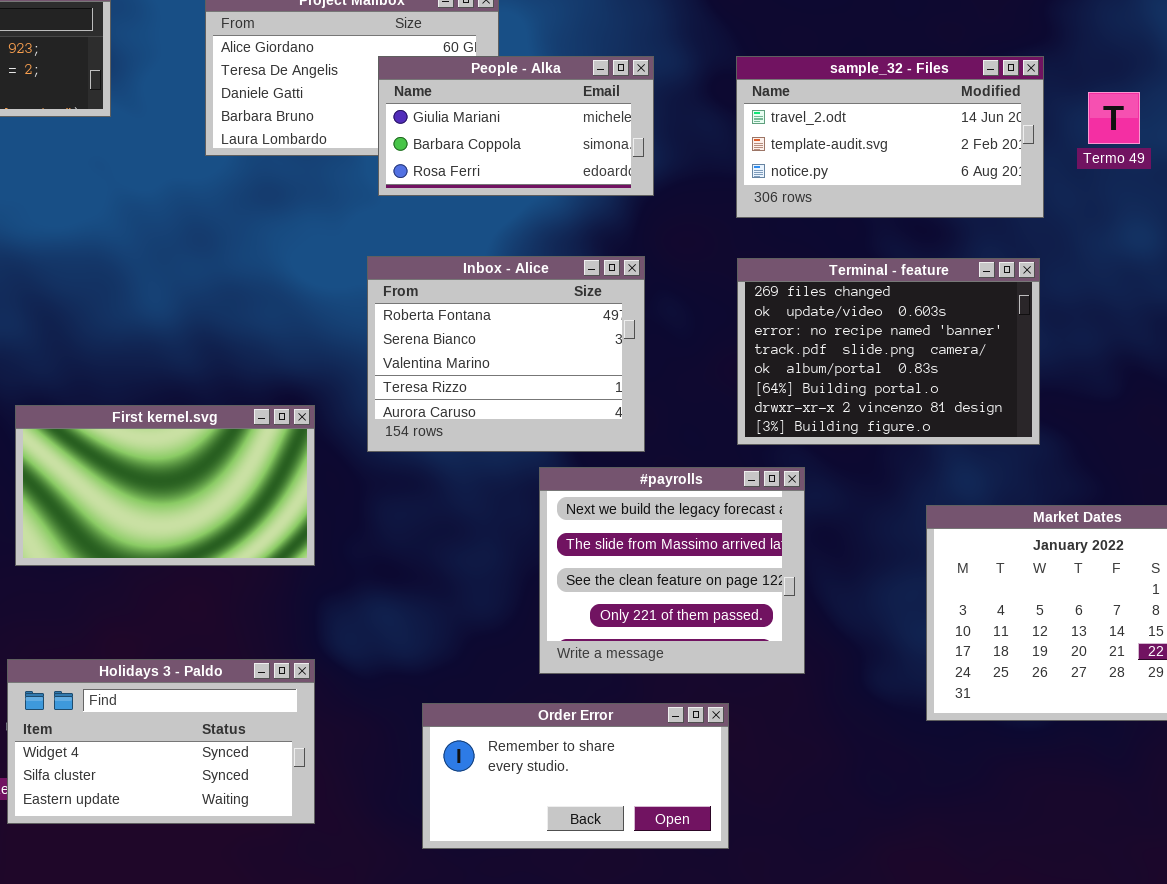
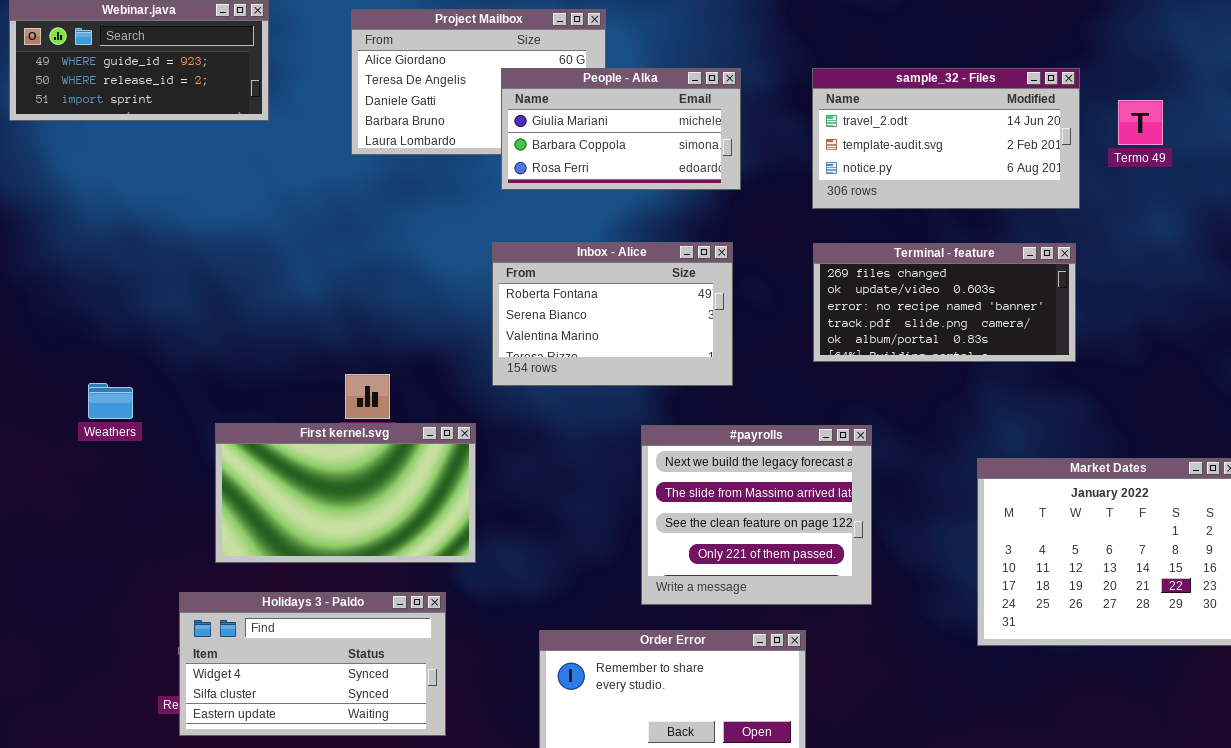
Inbox - Alice: [367,256,645,452] -> [492,242,733,386], resized
Terminal - feature: [737,258,1040,445] -> [813,243,1076,362], resized
First kernel.svg: [15,405,315,566] -> [215,423,476,563], moved

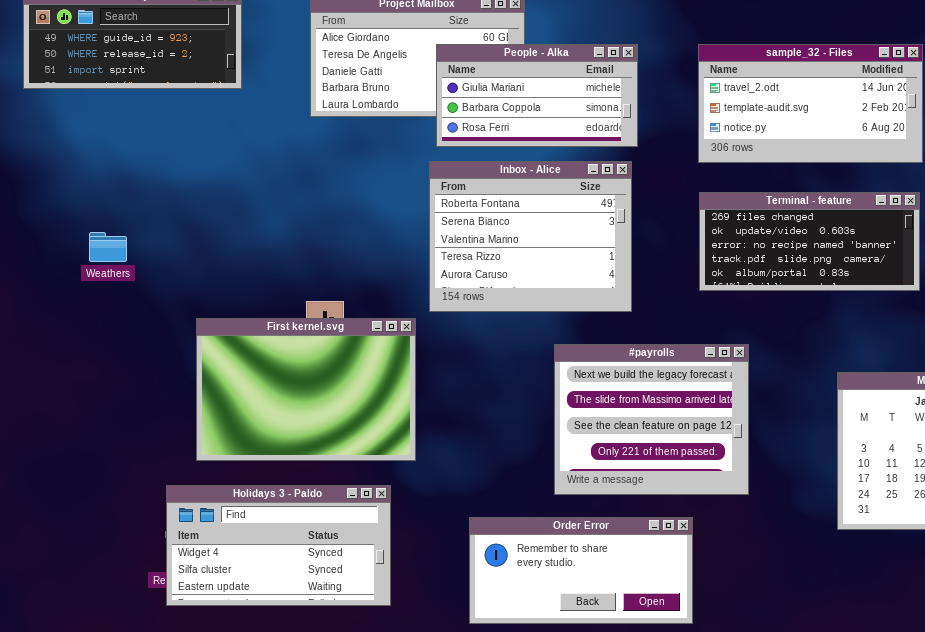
Inbox - Alice: [492,242,733,386] -> [429,161,632,312], resized
Weathers: [88,383,133,419] -> [89,232,127,262], moved
First kernel.svg: [215,423,476,563] -> [196,318,416,461], resized

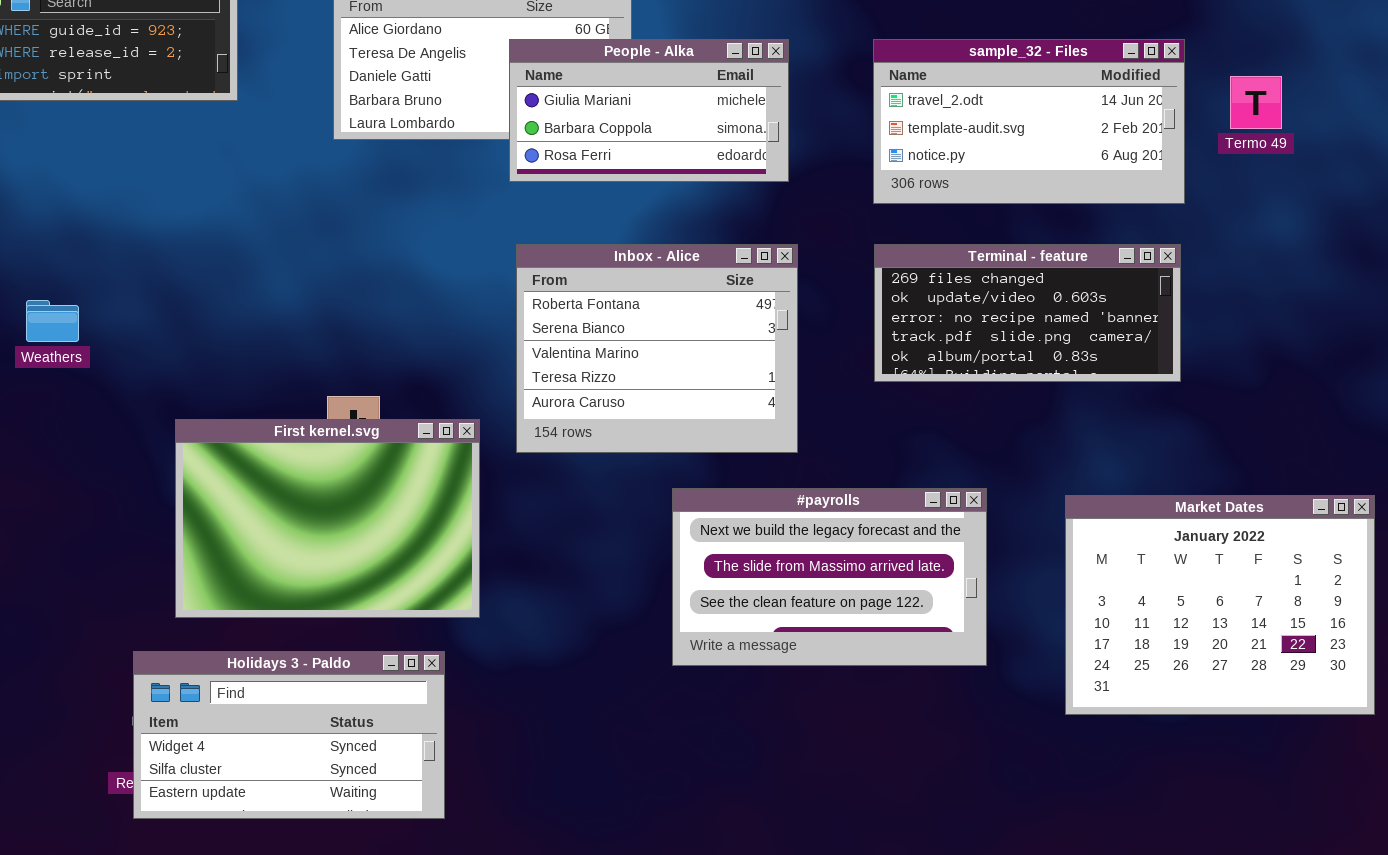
Inbox - Alice: [429,161,632,312] -> [516,244,798,453], moved
#payrolls: [554,344,749,495] -> [672,488,987,666], resized
Order Error: [469,517,693,624] -> none, closed

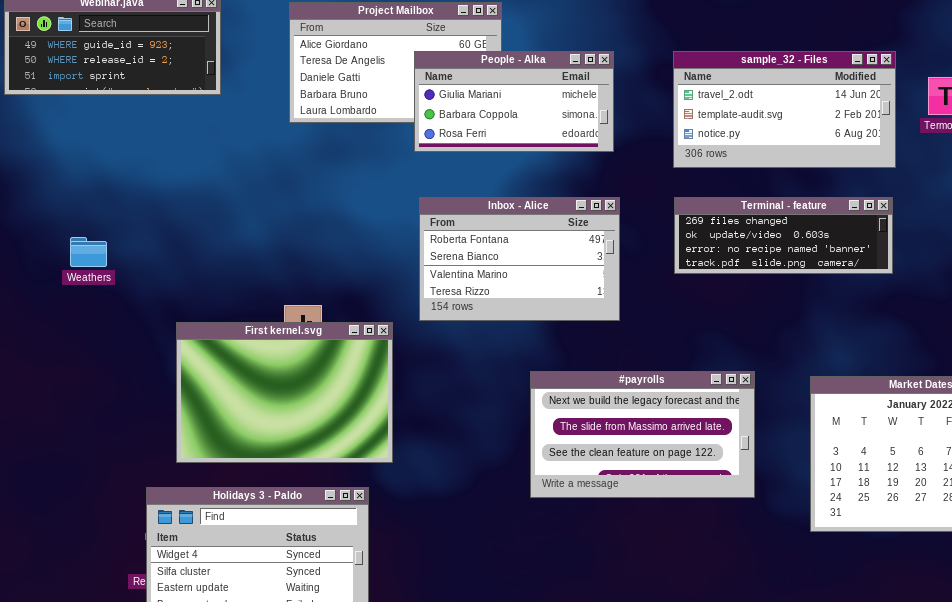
Inbox - Alice: [516,244,798,453] -> [419,197,620,321], resized
Terminal - feature: [874,244,1181,382] -> [674,197,893,274], resized

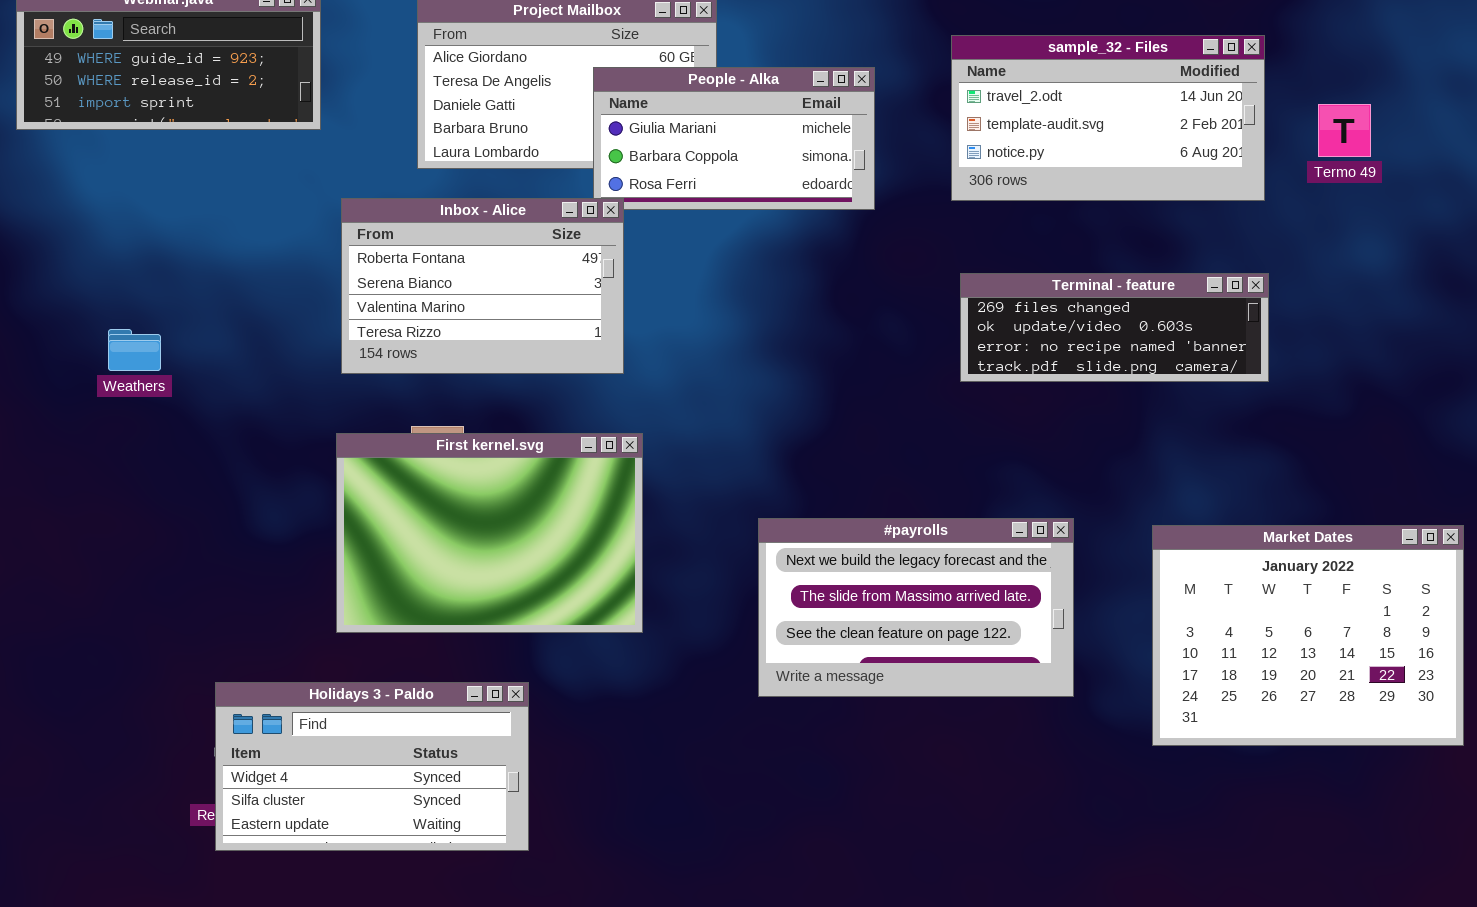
sample_32 - Files: [673,51,896,168] -> [951,35,1265,201], moved
Inbox - Alice: [419,197,620,321] -> [341,198,624,374], moved
First kernel.svg: [176,322,393,463] -> [336,433,643,633], moved

